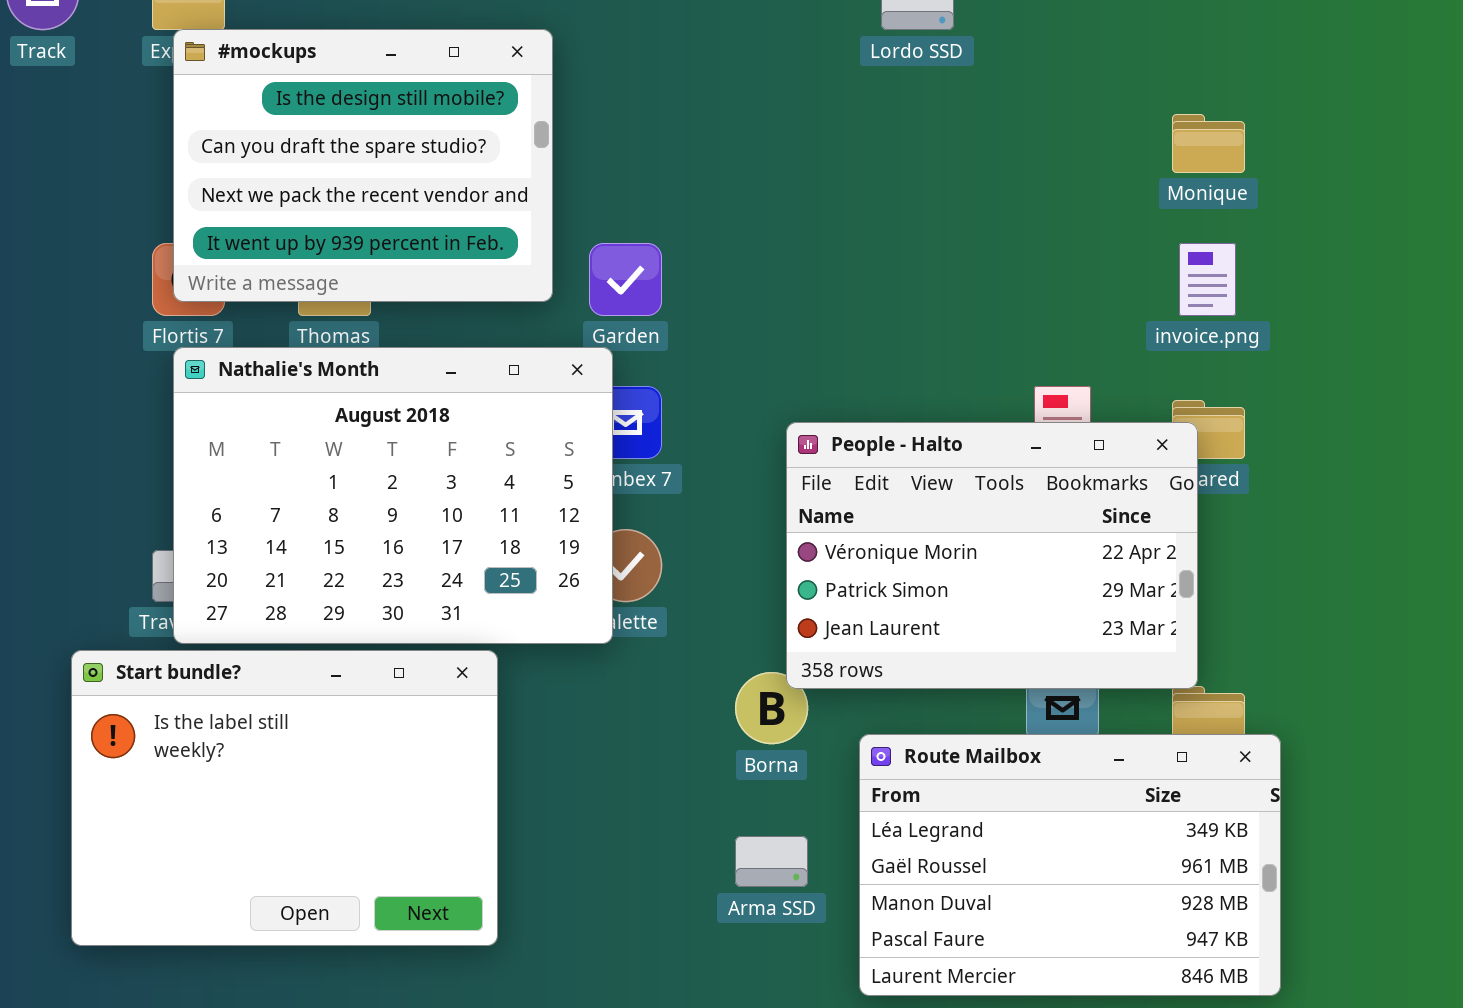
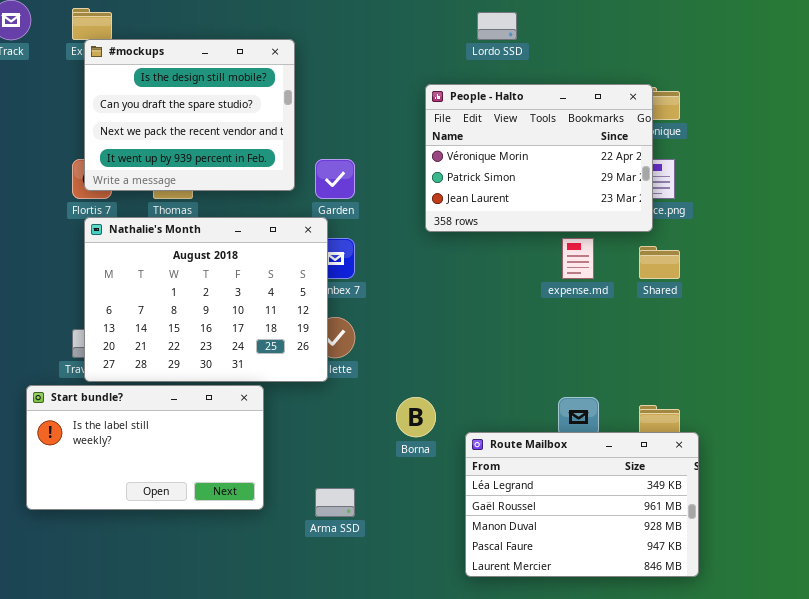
People - Halto: [786,422,1198,689] -> [425,84,653,232], moved
Start bundle?: [71,650,498,946] -> [26,385,264,510], resized
Arma SSD: [735,836,808,887] -> [315,488,355,517], moved

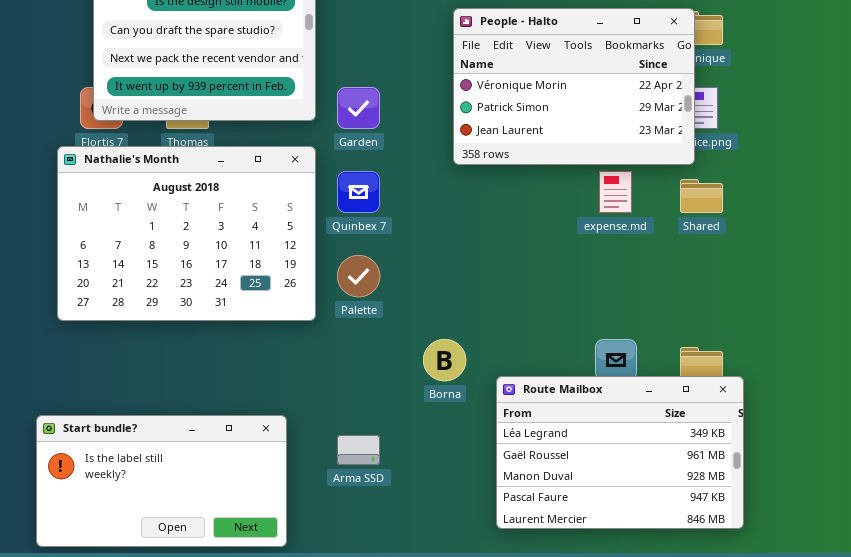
Nathalie's Month: [84,217,328,382] -> [57,146,316,321], moved
Start bundle?: [26,385,264,510] -> [36,415,287,547], moved

